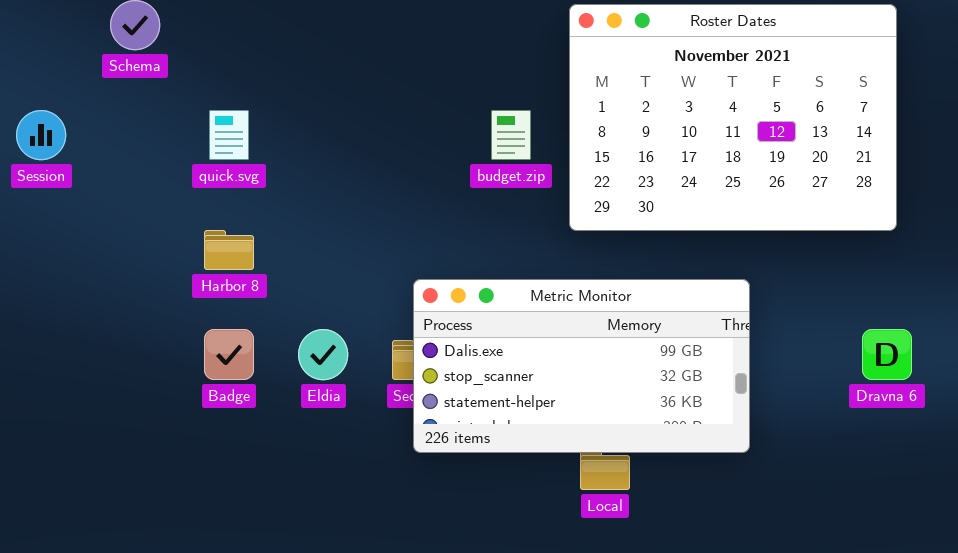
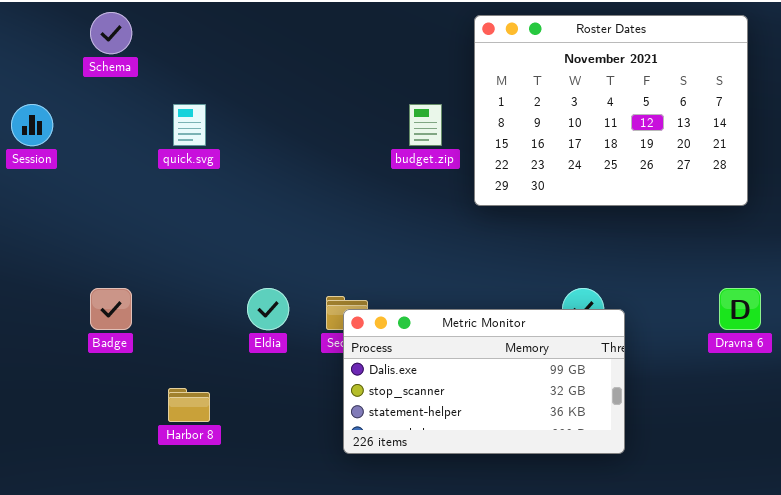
Harbor 8: [204,230,254,270] -> [168,388,210,422], moved
Metric Monitor: [413,279,750,453] -> [343,309,625,454], moved
Badge: [204,329,254,380] -> [90,288,132,330], moved

